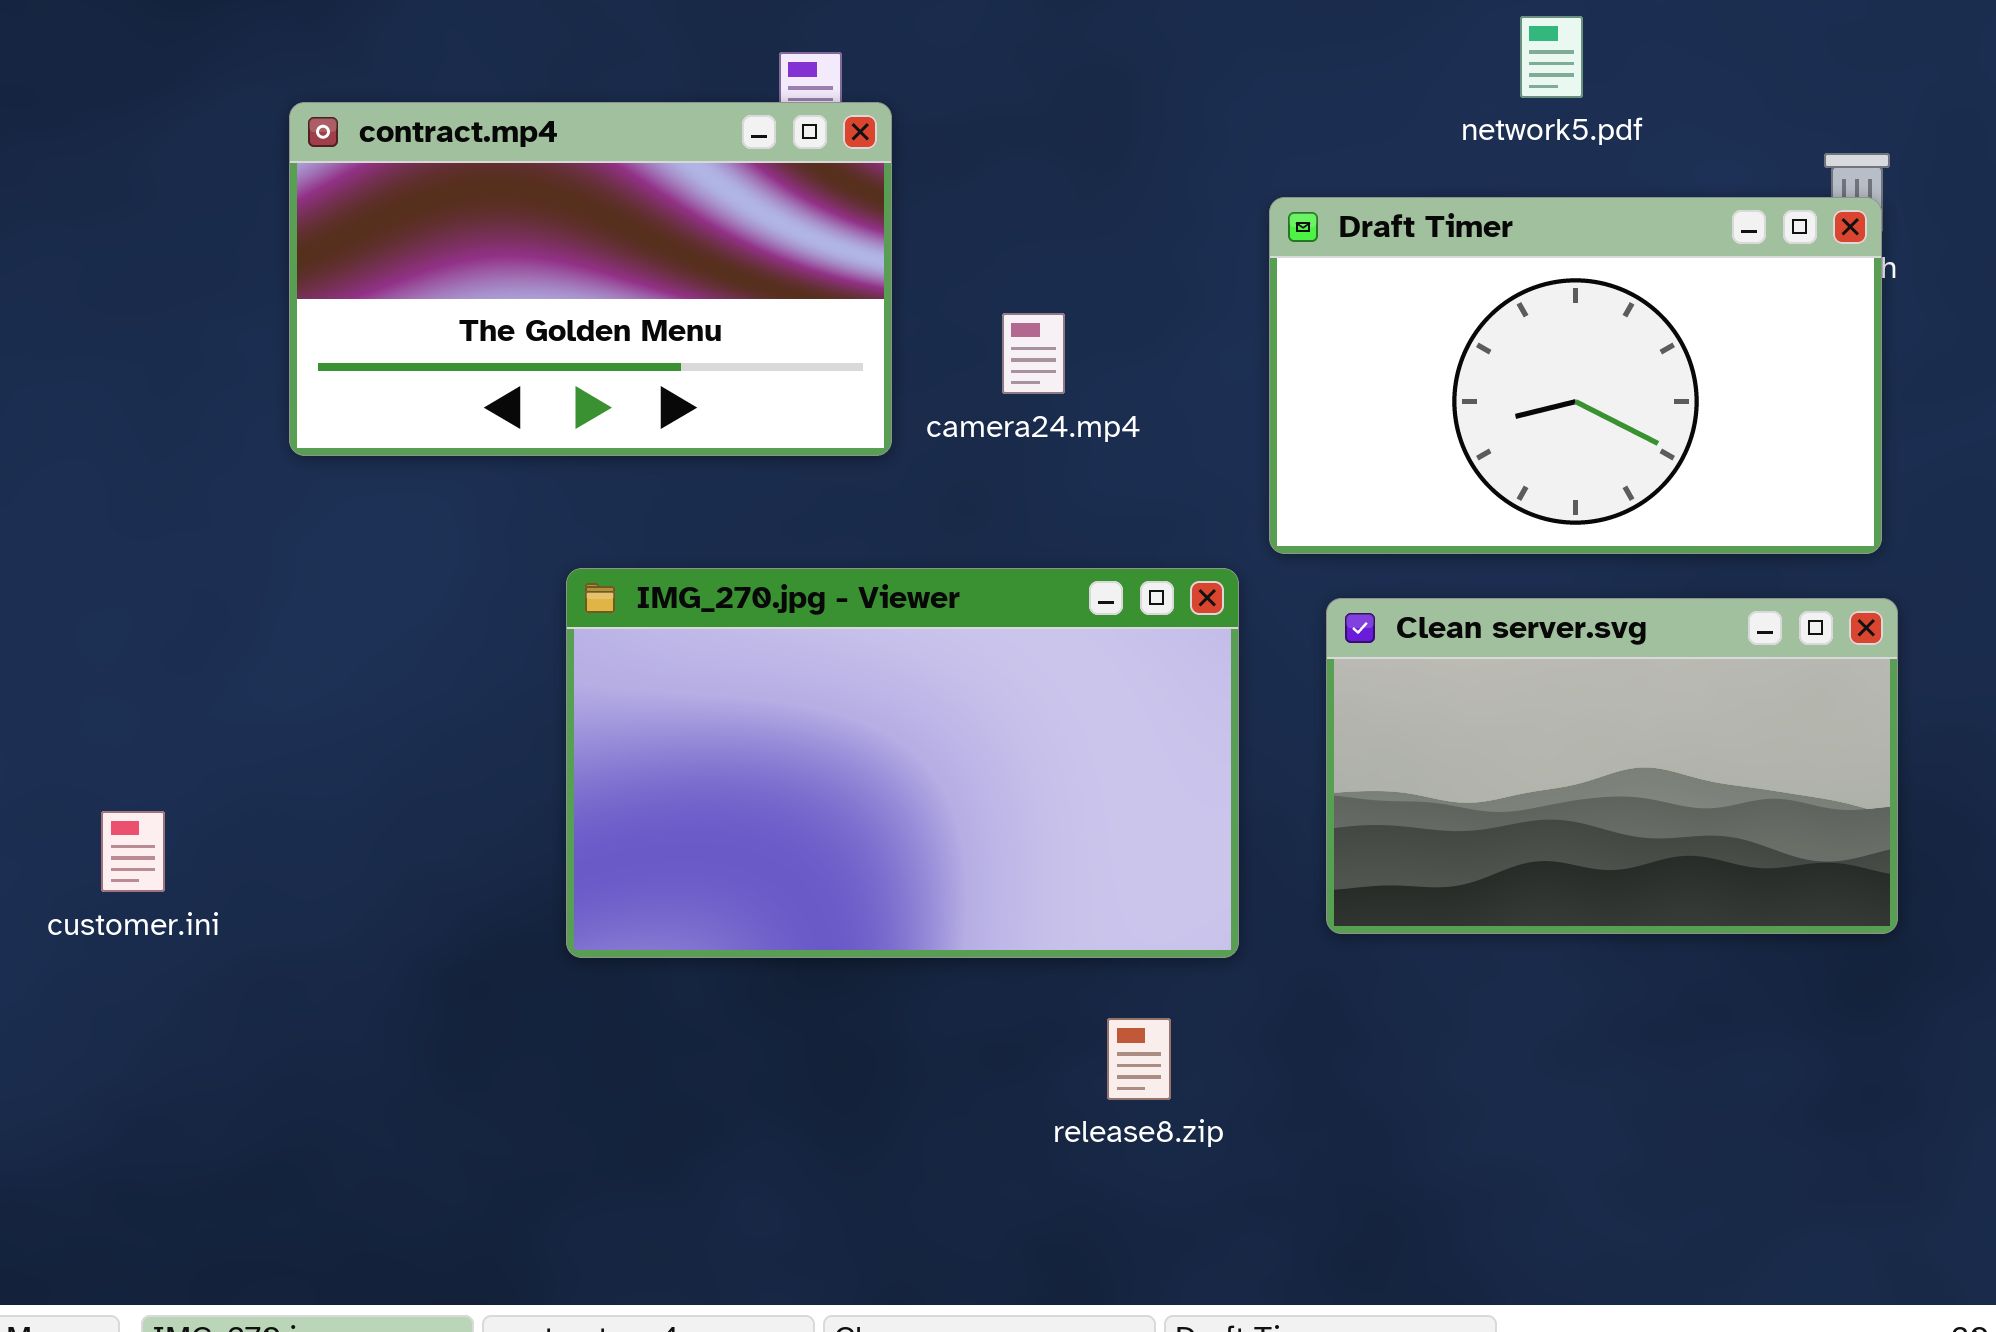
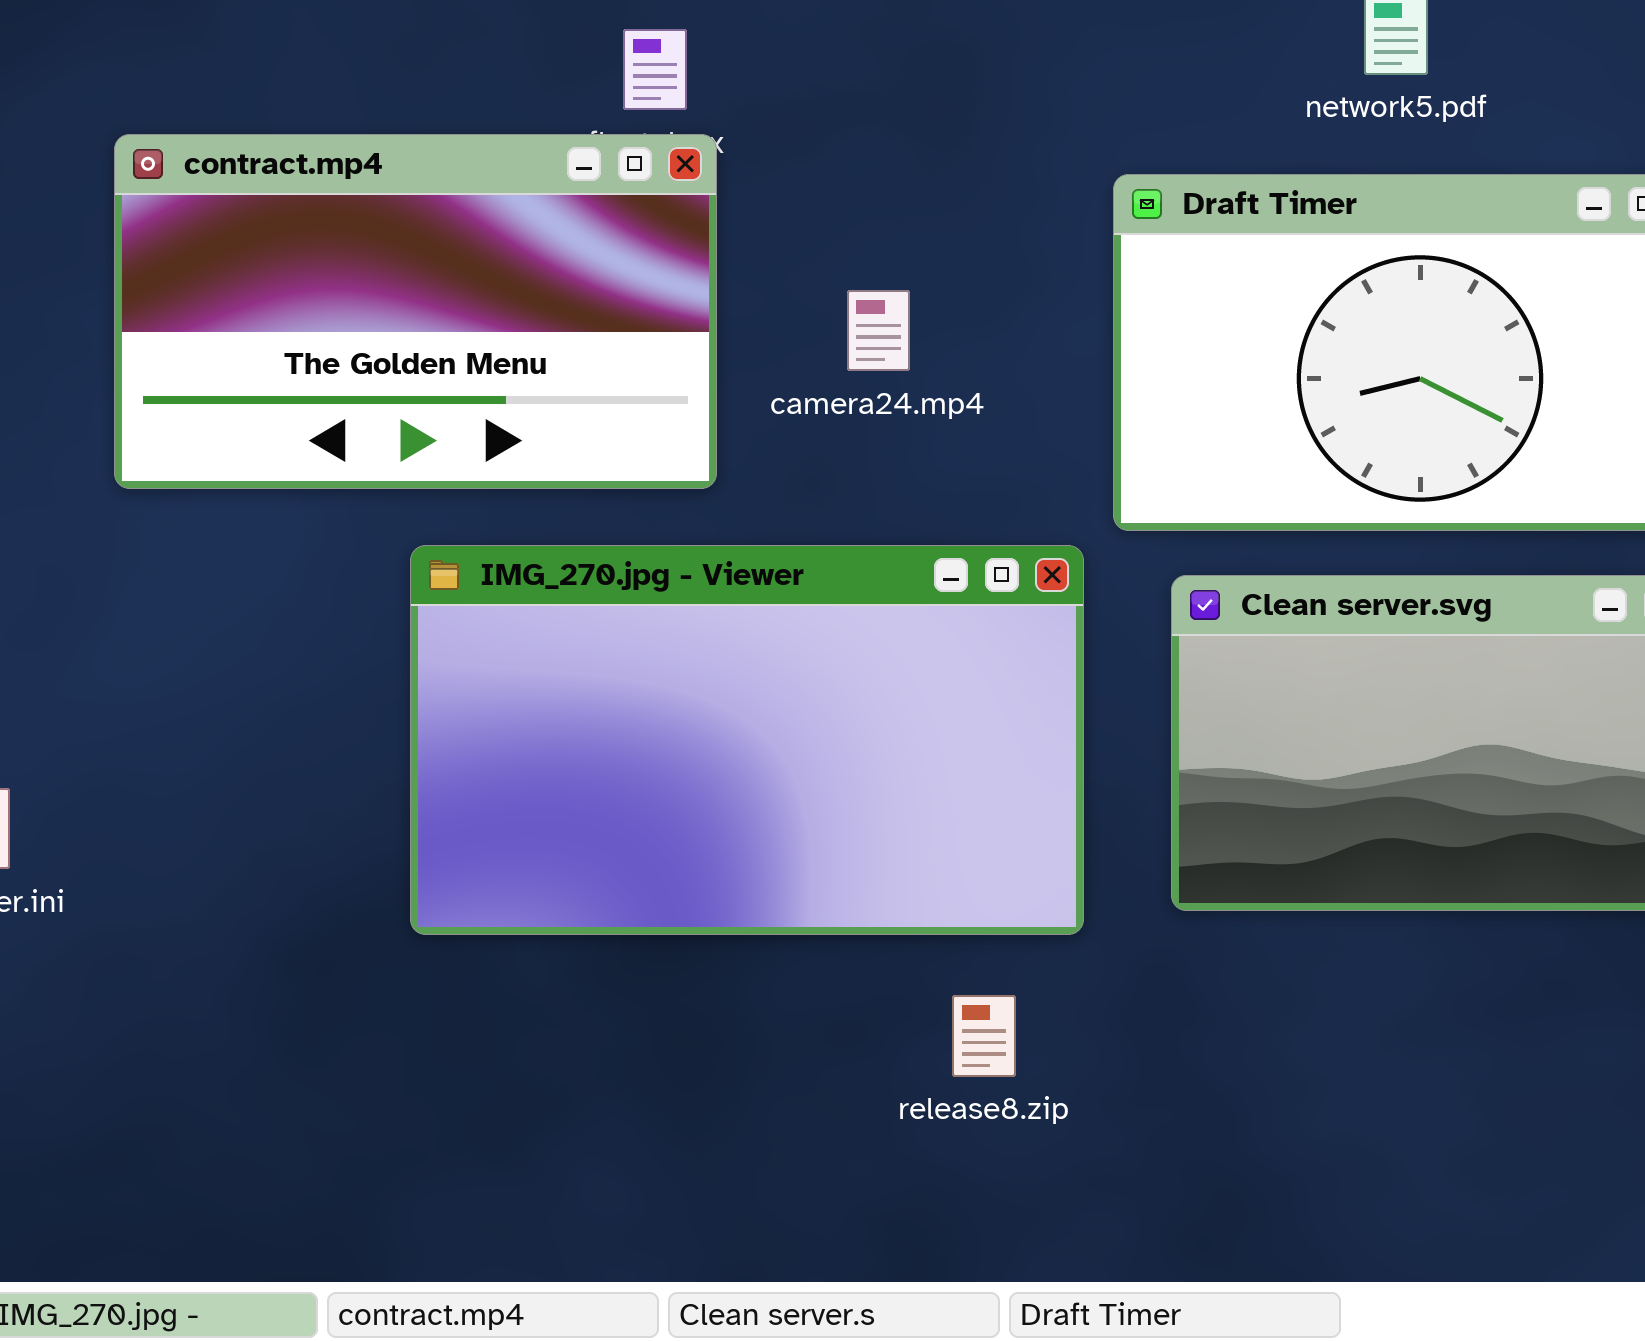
contract.mp4: [289,102,892,456] -> [114,134,717,489], moved

